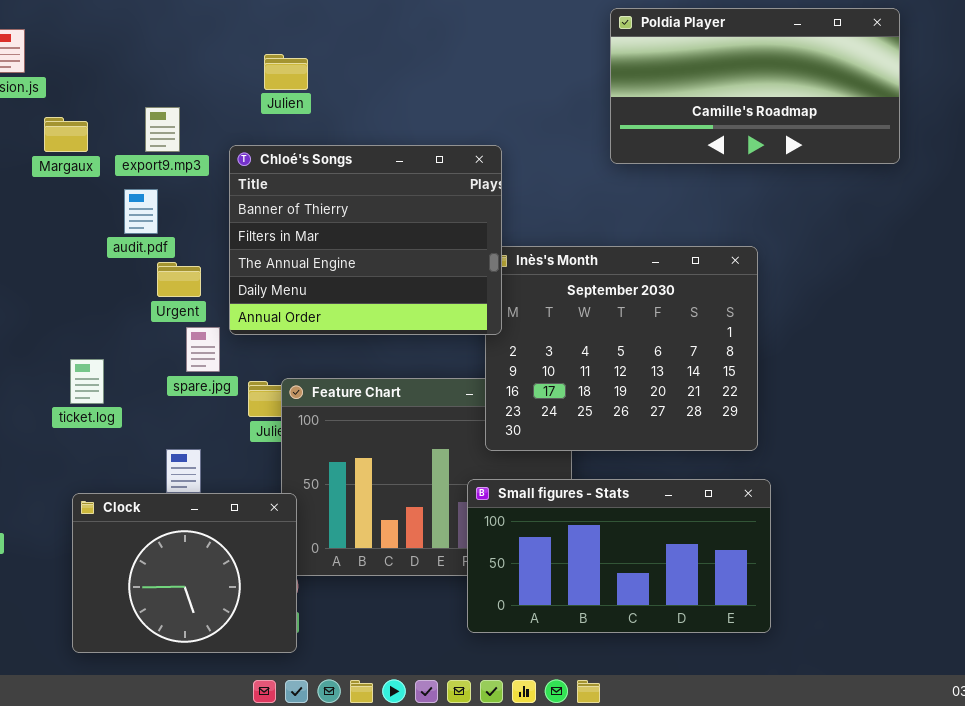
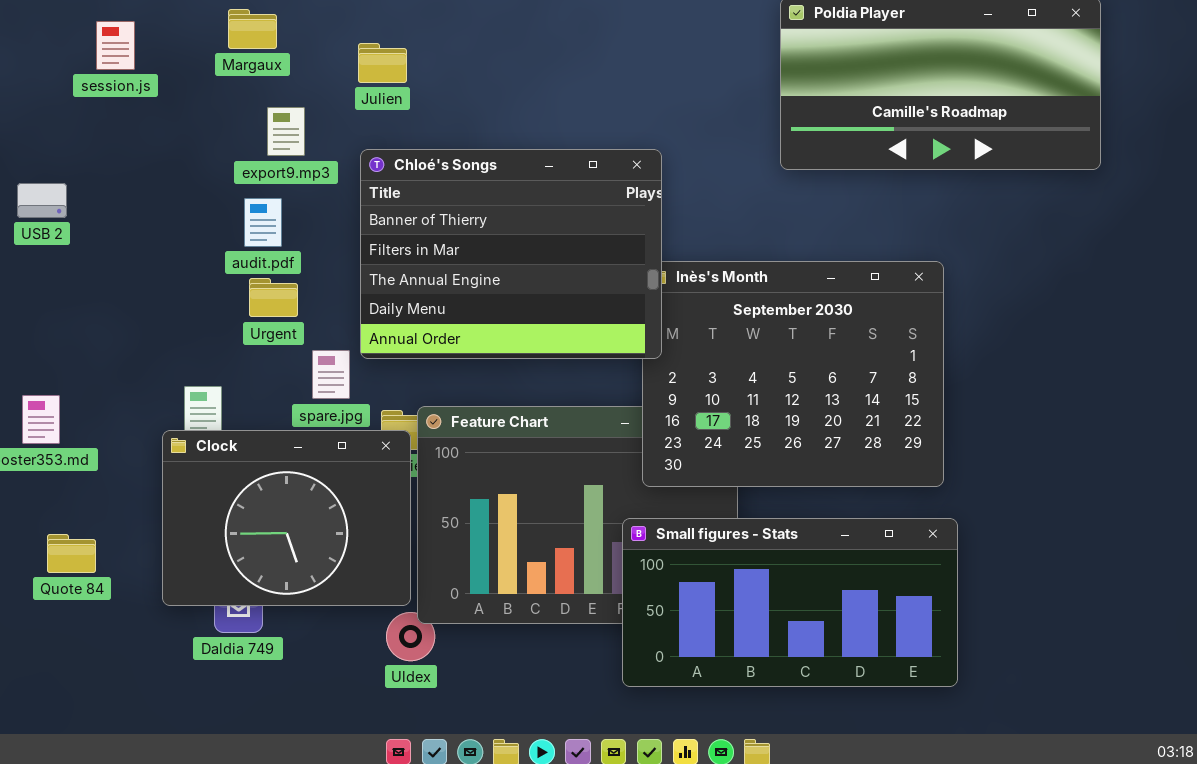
Julien: [264,54,308,90] -> [358,43,407,83], moved
Margaux: [44,117,88,152] -> [228,9,277,49], moved
Urgent: [157,262,201,297] -> [249,278,298,317], moved
Clock: [72,493,297,653] -> [162,430,411,606], moved

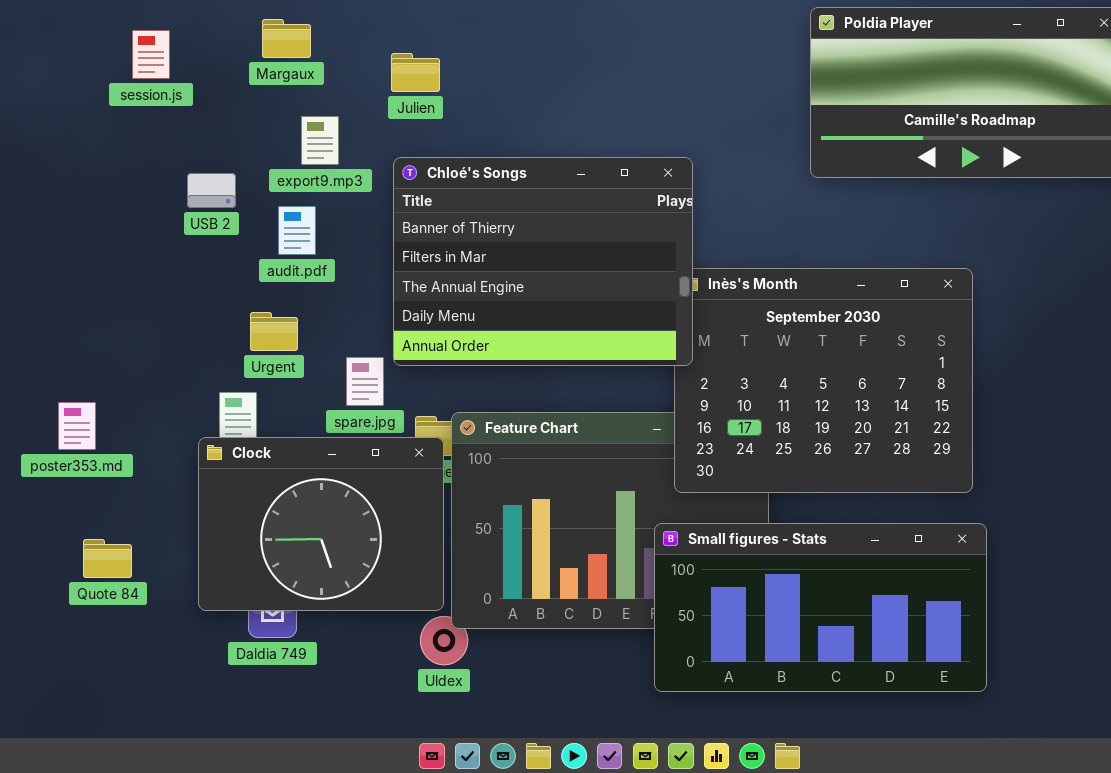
USB 2: [17,183,67,218] -> [187,173,236,208], moved
Urgent: [249,278,298,317] -> [250,312,298,351], moved

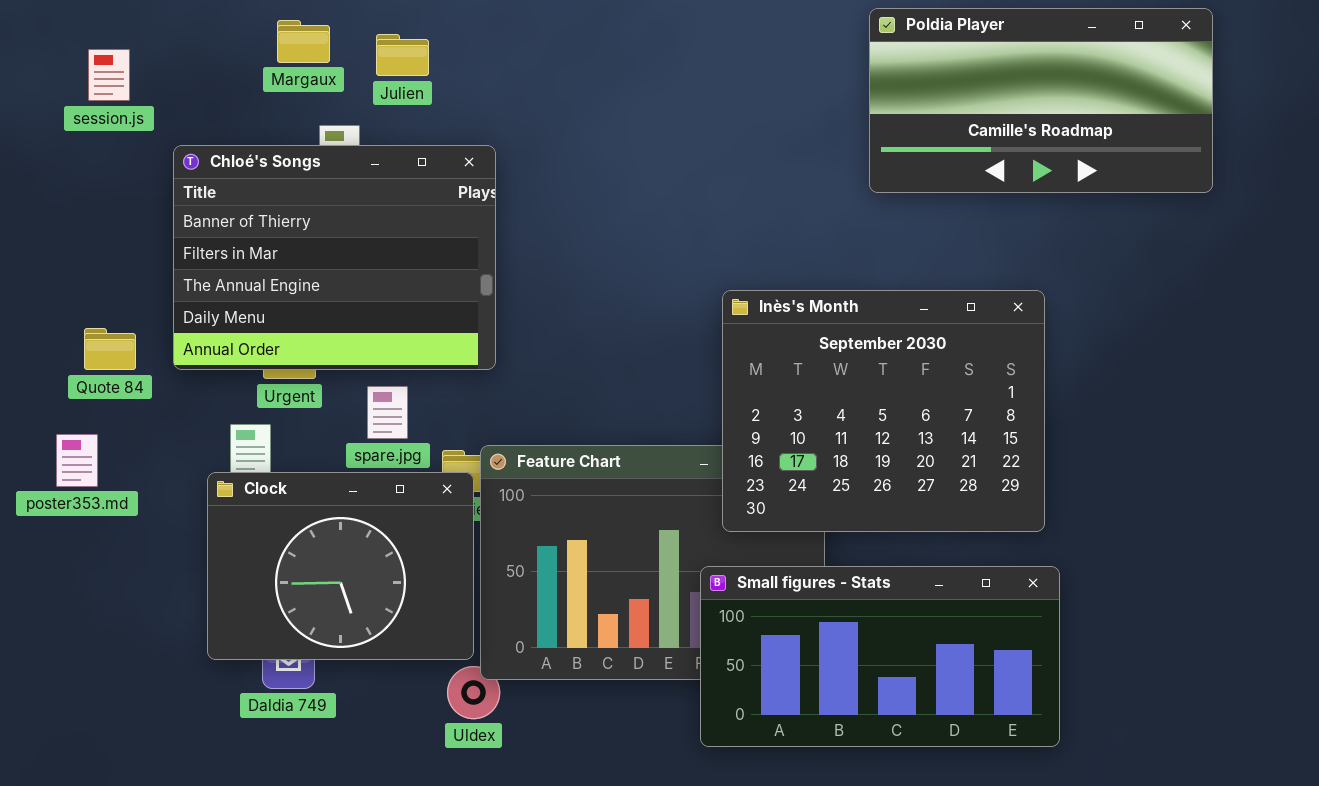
session.js: [132,30,170,79] -> [88,49,130,101], moved
Julien: [391,53,440,92] -> [376,34,429,76], moved
Chloé's Songs: [393,157,693,366] -> [173,145,496,370], moved
Quote 84: [83,539,132,578] -> [84,328,136,370], moved

